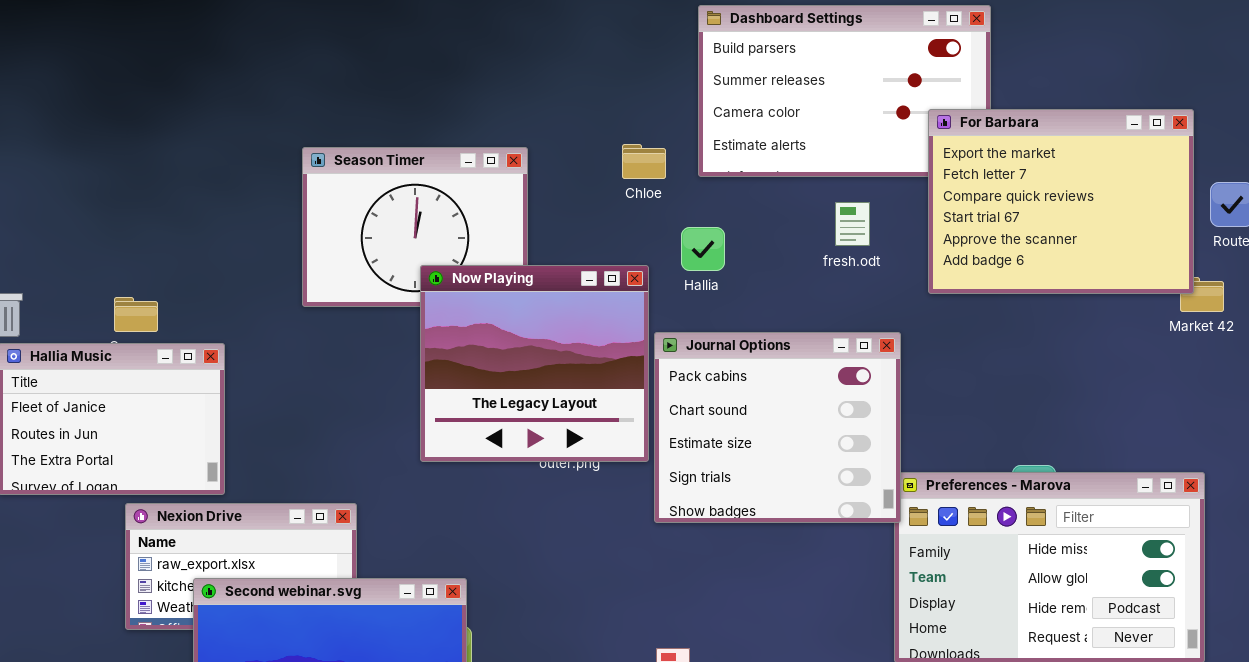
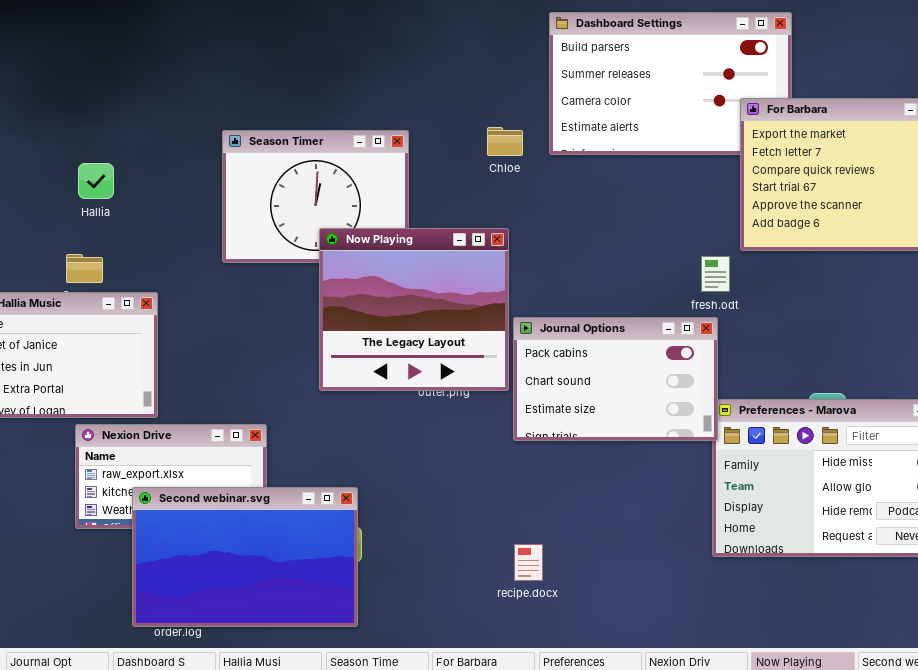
fresh.odt: [835,202,870,246] -> [701,256,730,292], moved
Hallia: [681,227,725,271] -> [78,163,114,199], moved
Journal Options: [654,332,901,523] -> [513,317,718,441], resized

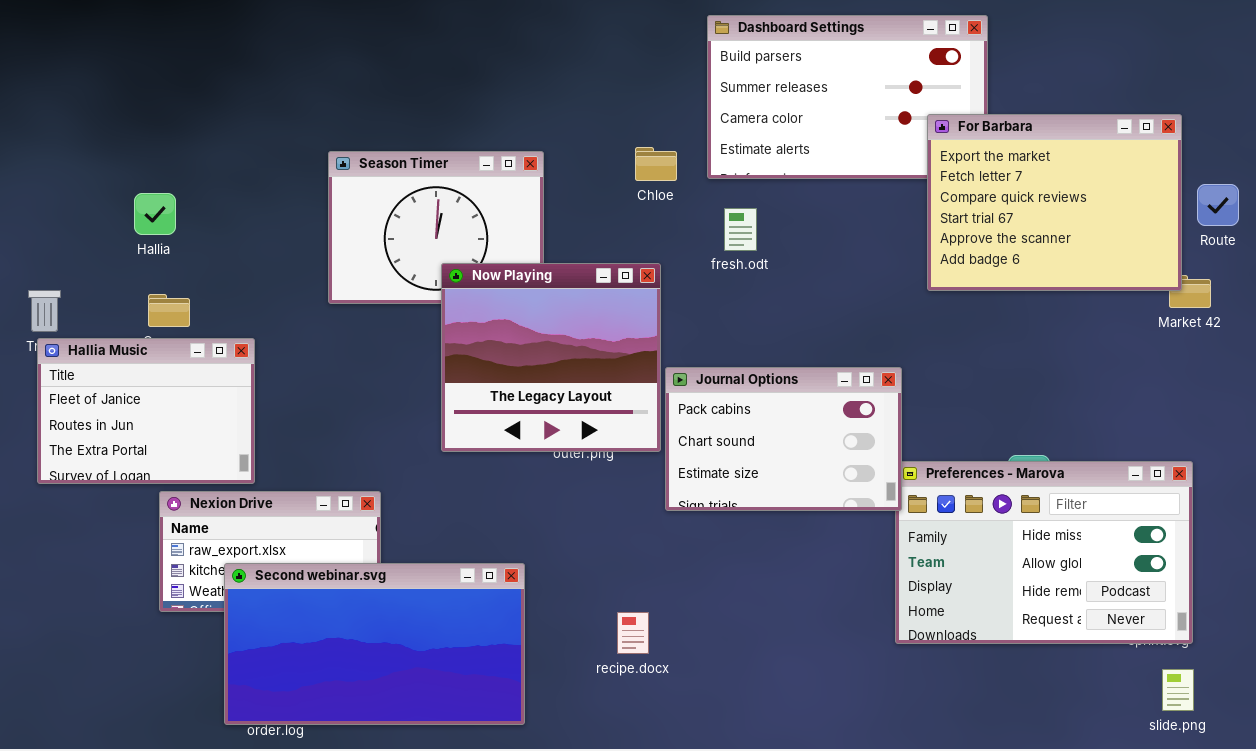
Hallia: [78,163,114,199] -> [134,193,176,235], moved
fresh.odt: [701,256,730,292] -> [724,208,757,251], moved
Second webinar.svg: [132,487,358,627] -> [224,563,525,725], resized
recipe.docx: [514,544,543,581] -> [617,612,649,654], moved

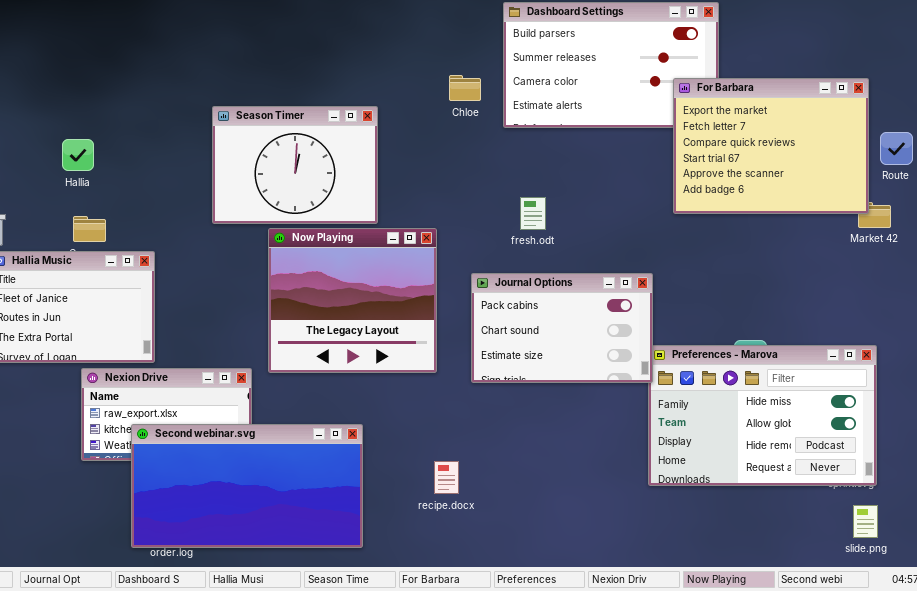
Chloe: [635,147,677,181] -> [449,75,481,101], moved
fresh.odt: [724,208,757,251] -> [520,197,546,230], moved
Now Playing: [441,263,661,452] -> [268,228,437,373], moved

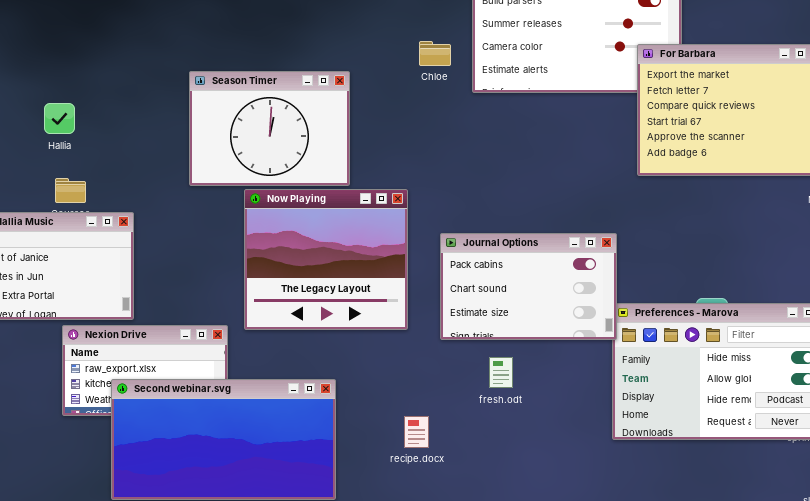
fresh.odt: [520,197,546,230] -> [489,357,513,388], moved

